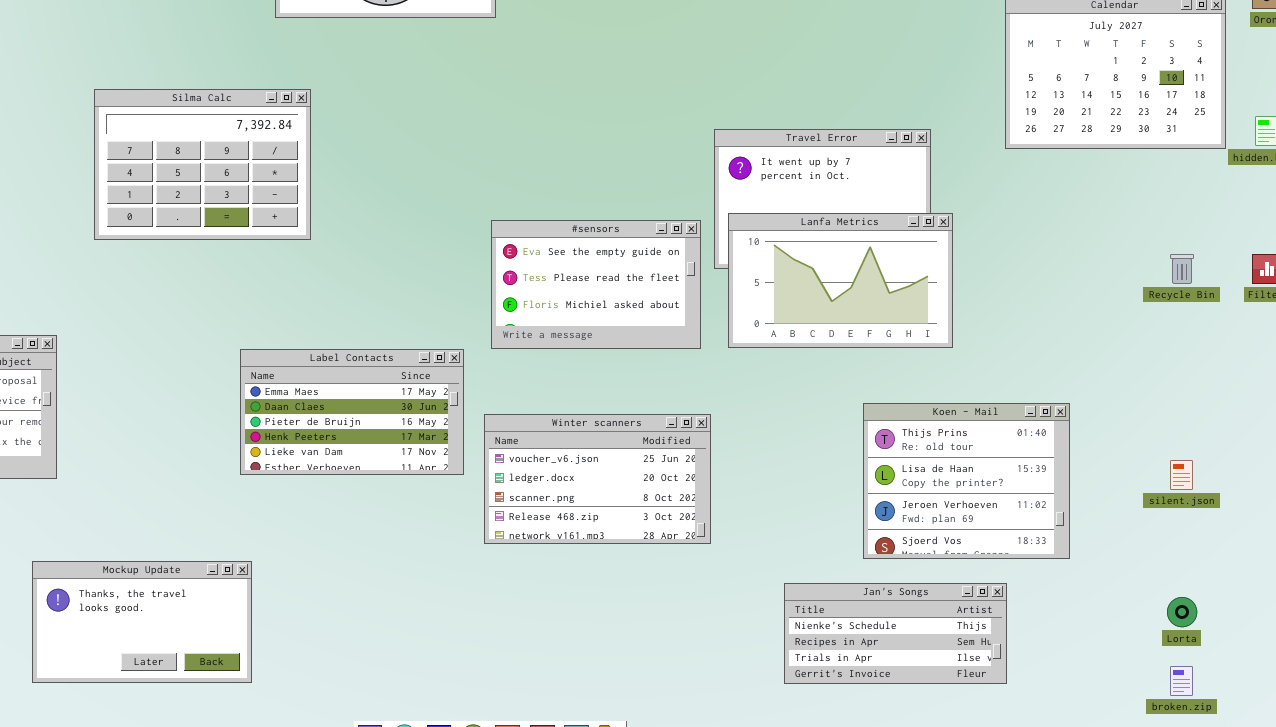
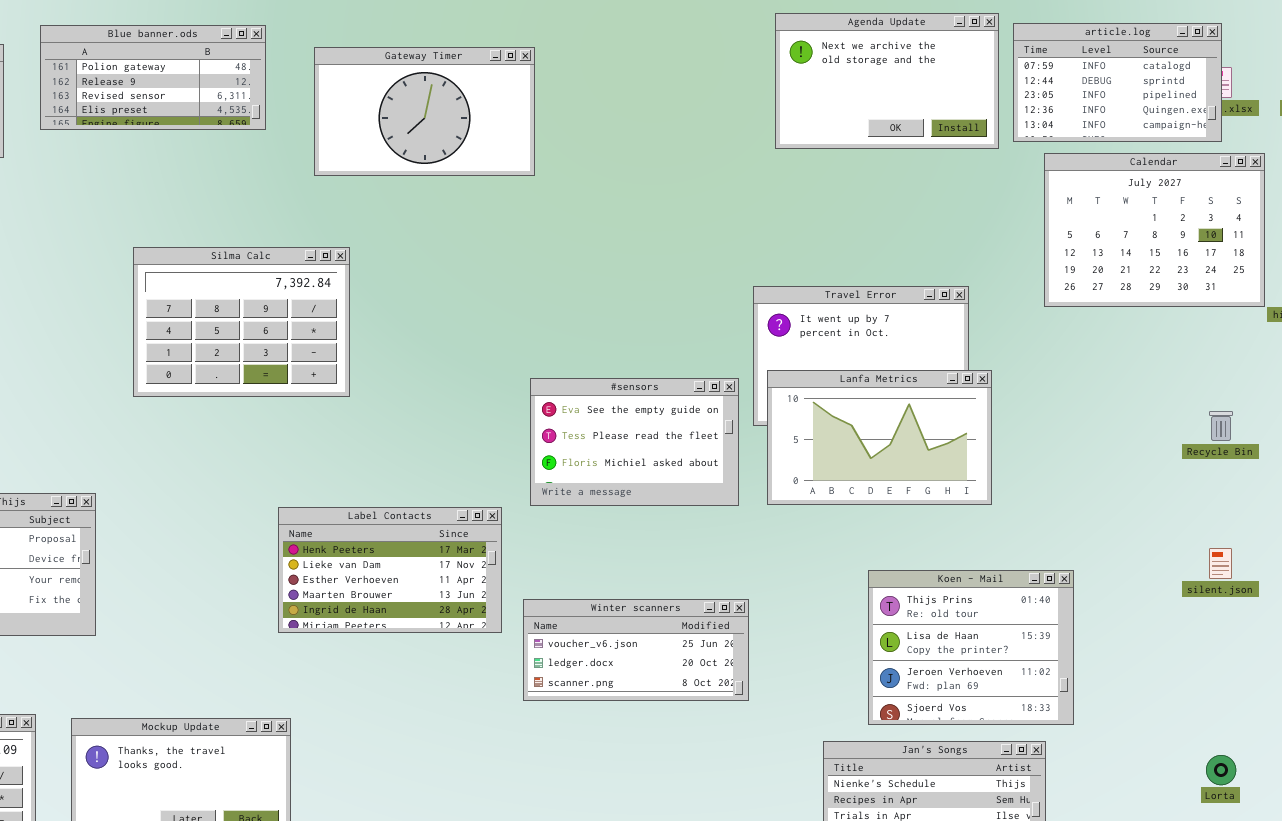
Label Contacts: [240,349,464,475] -> [278,507,502,633], scrolled down 3 rows
Koen - Mail: [863,403,1070,559] -> [868,570,1074,725], moved
Winter scanners: [484,414,711,544] -> [523,599,749,701], resized
silent.json: [1170,460,1193,490] -> [1209,548,1232,579], moved

